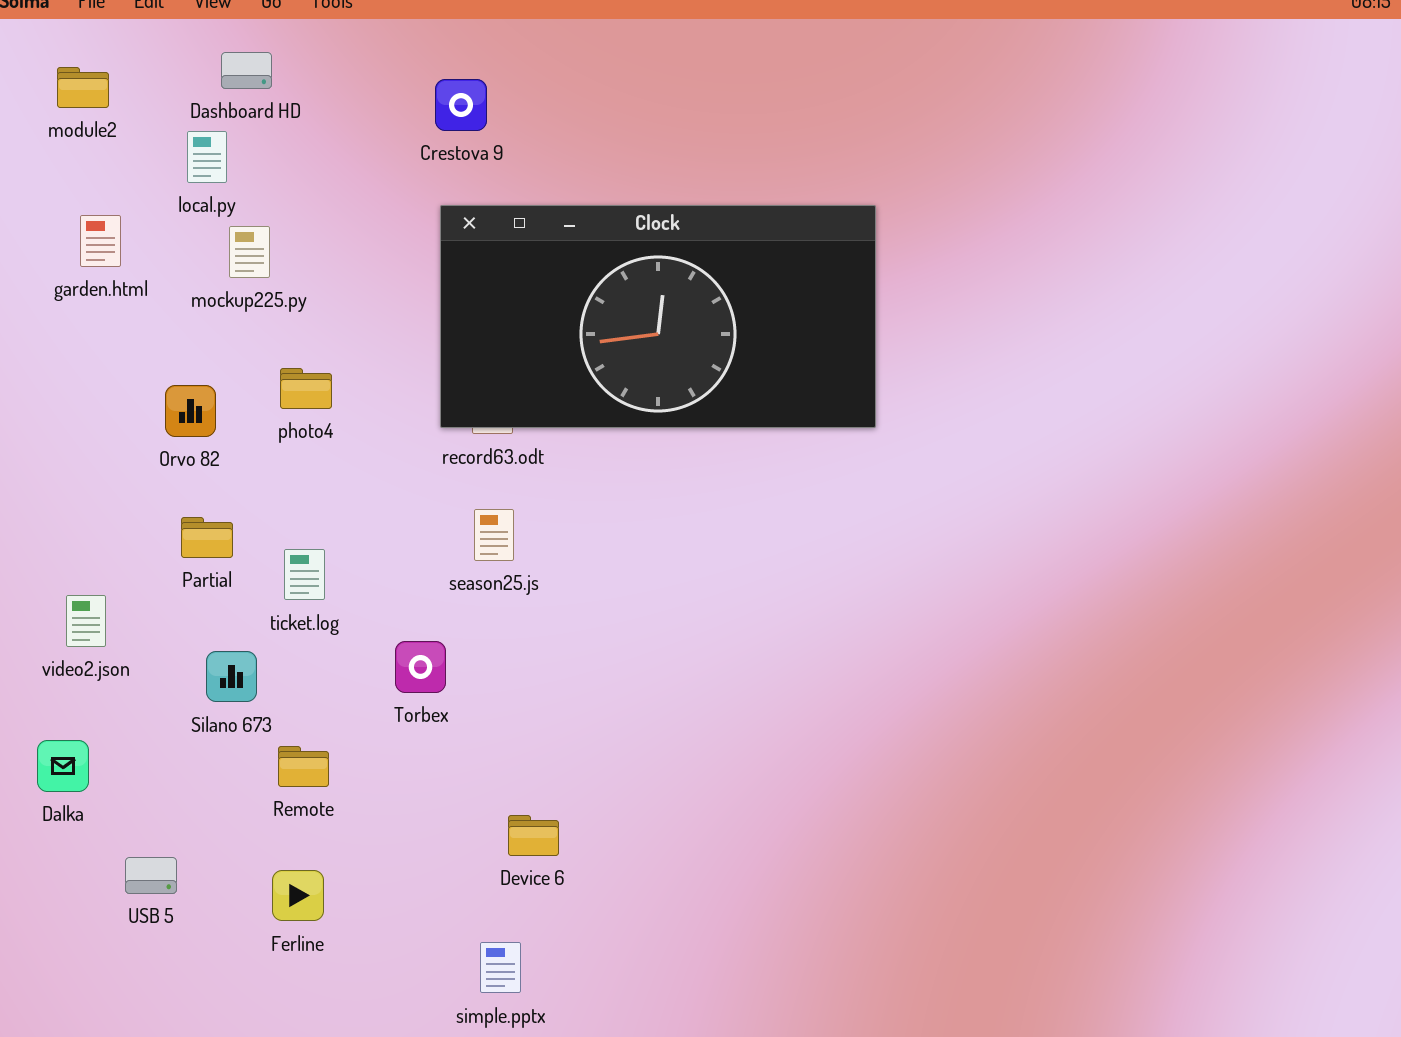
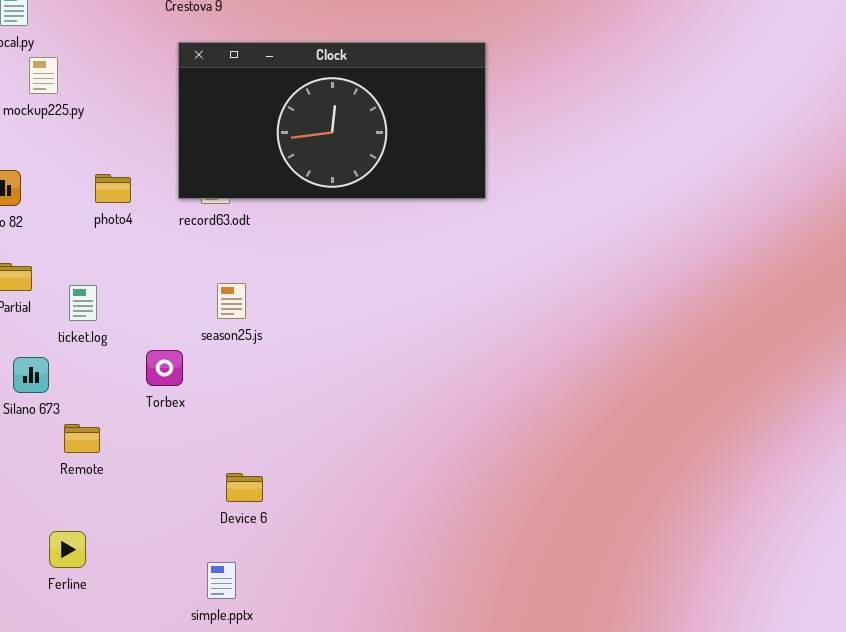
photo4: [280,368,332,409] -> [95,174,131,203], moved
season25.js: [474,509,514,561] -> [217,283,246,319], moved
Ferline: [272,870,324,921] -> [49,531,86,568], moved

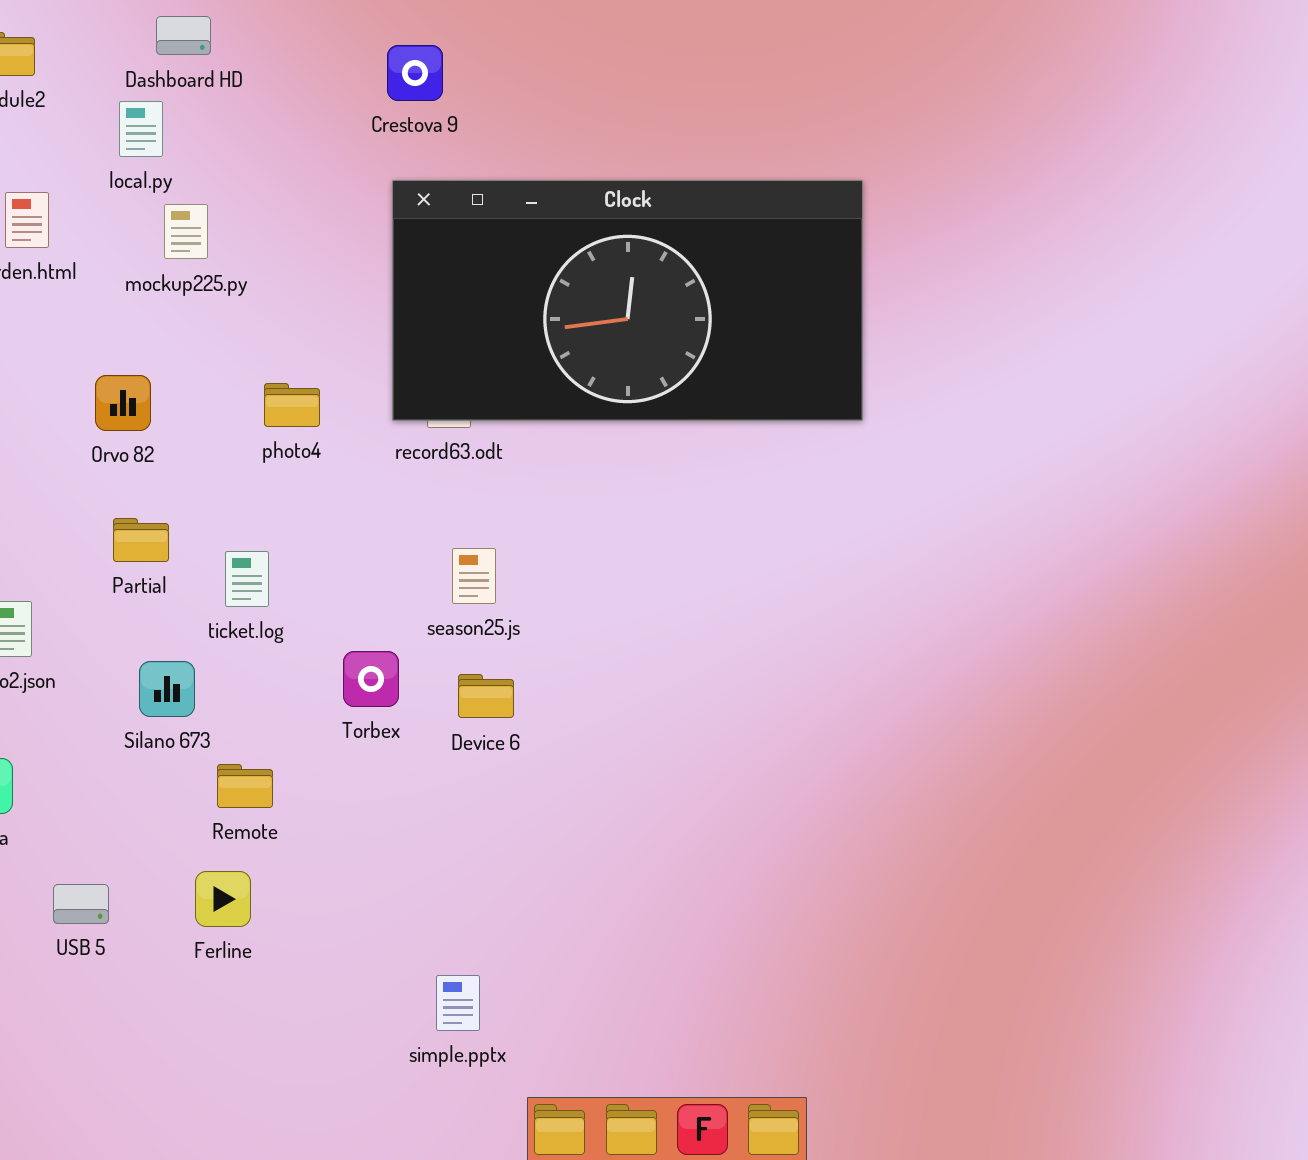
Device 6: [226,473,263,502] -> [458,674,514,718], moved
Ferline: [49,531,86,568] -> [195,871,251,927], moved

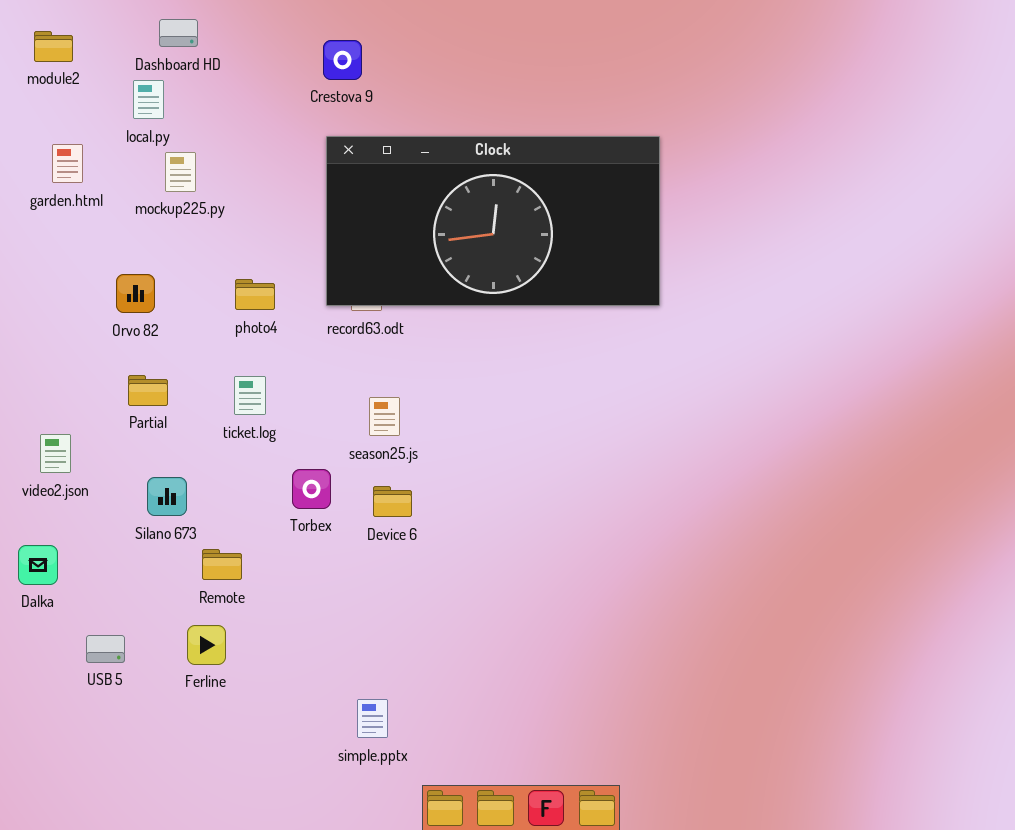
ticket.log: [225,551,269,607] -> [234,376,266,415], moved

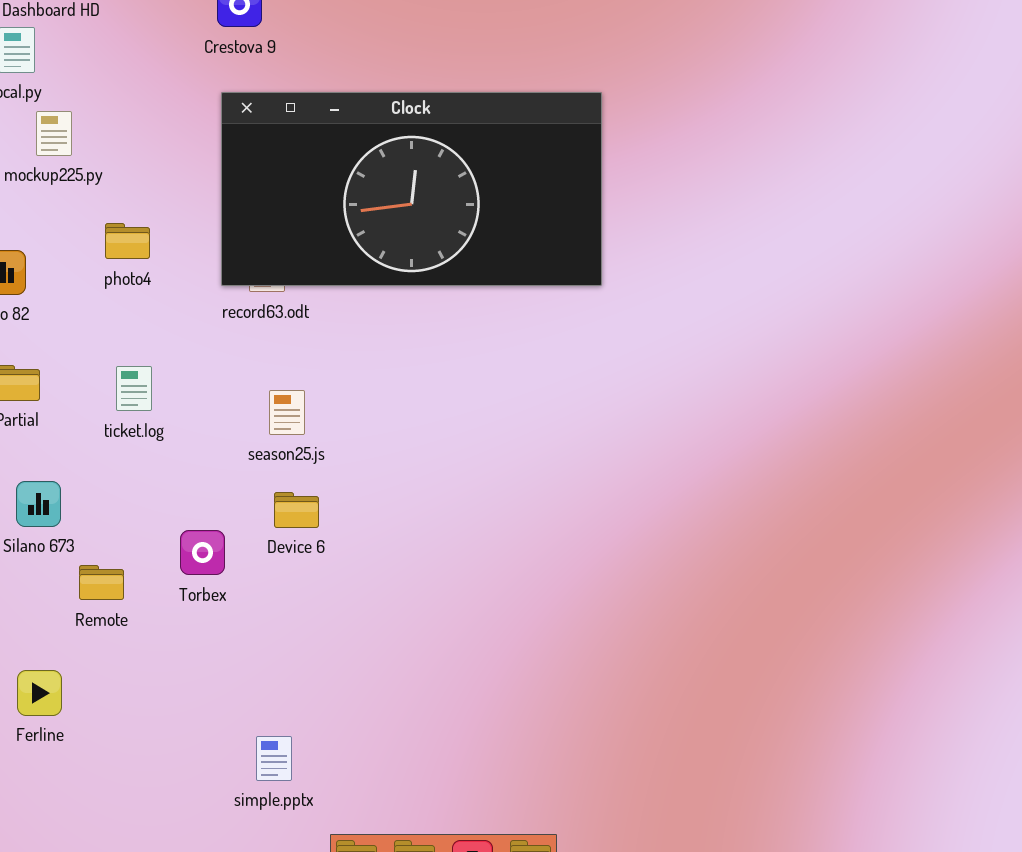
photo4: [235,279,275,310] -> [105,223,150,259], moved
Torbex: [292,469,331,509] -> [180,530,225,575], moved
Ferline: [187,625,226,665] -> [17,670,62,716], moved

